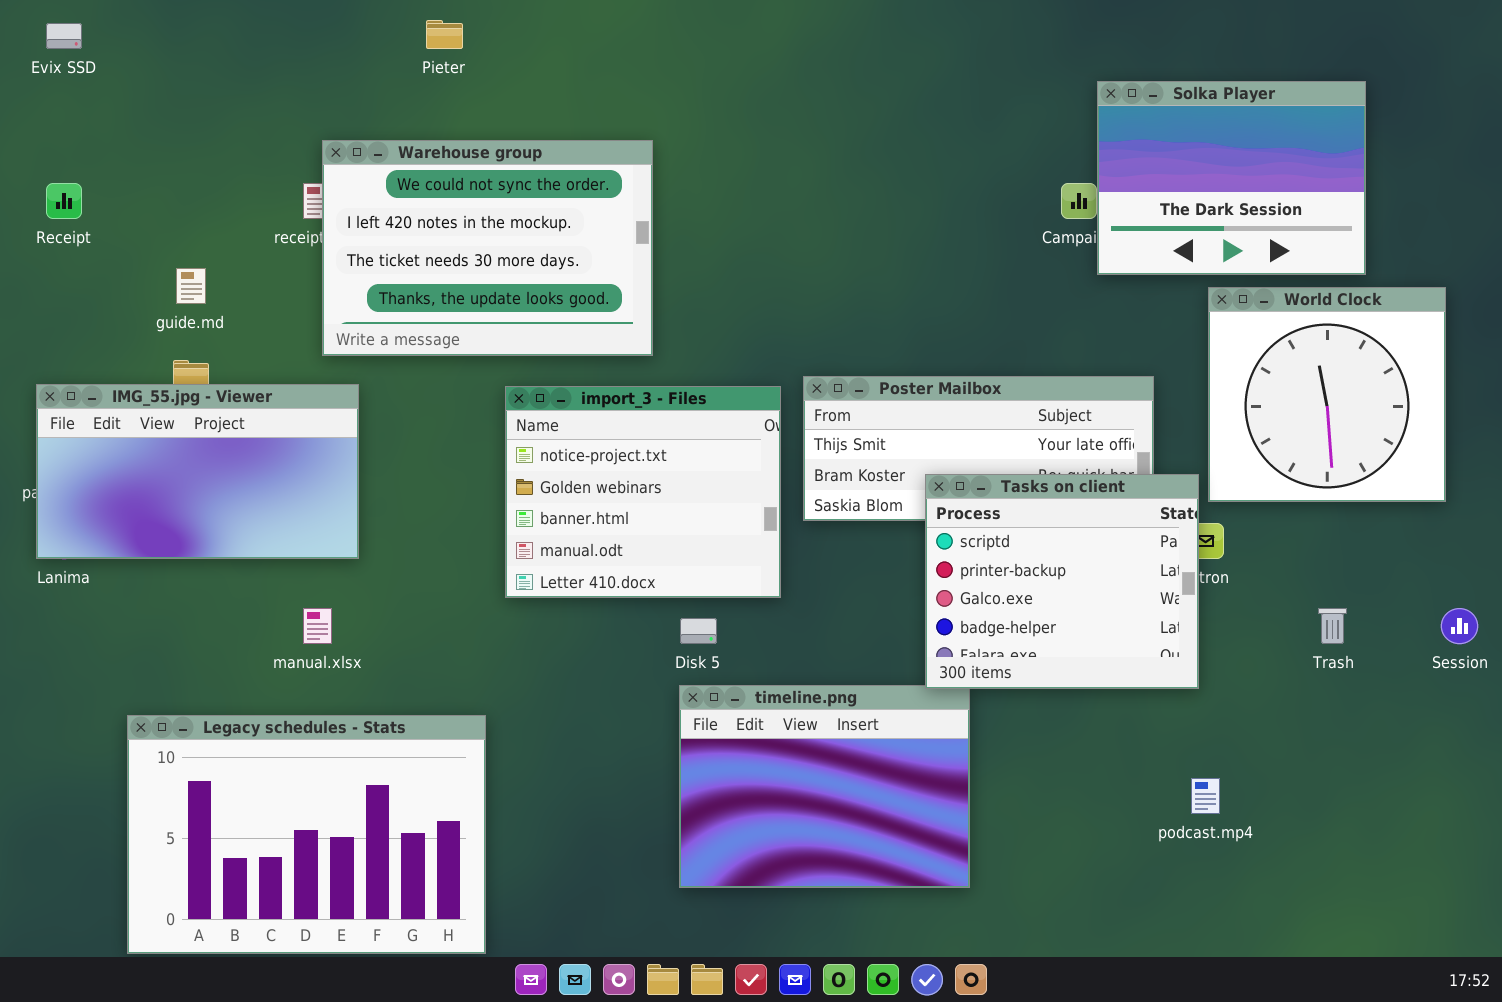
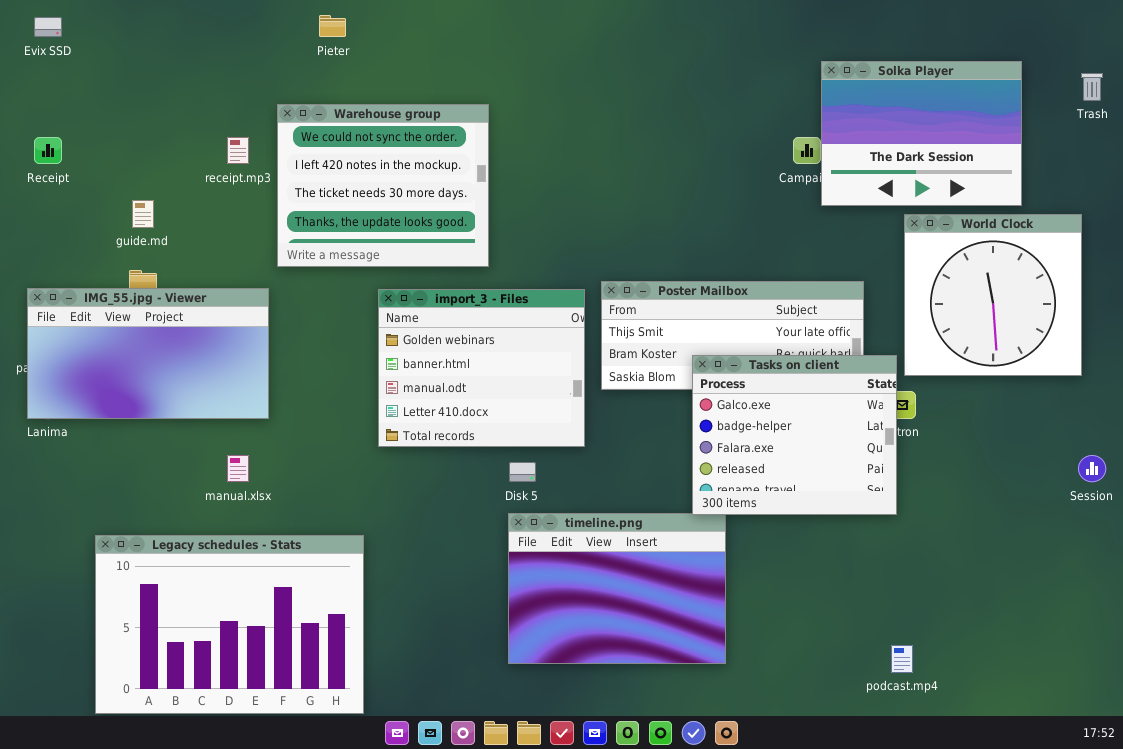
Warehouse group: [322,140,653,356] -> [277,104,489,267], resized
import_3 - Files: [505,386,781,598] -> [378,289,585,447], scrolled down 1 row
Tasks on client: [925,474,1199,689] -> [692,355,897,515], scrolled down 2 rows
Trash: [1318,608,1347,644] -> [1081,73,1103,101], moved
podcast.mp4: [1191,778,1220,814] -> [891,645,913,673], moved

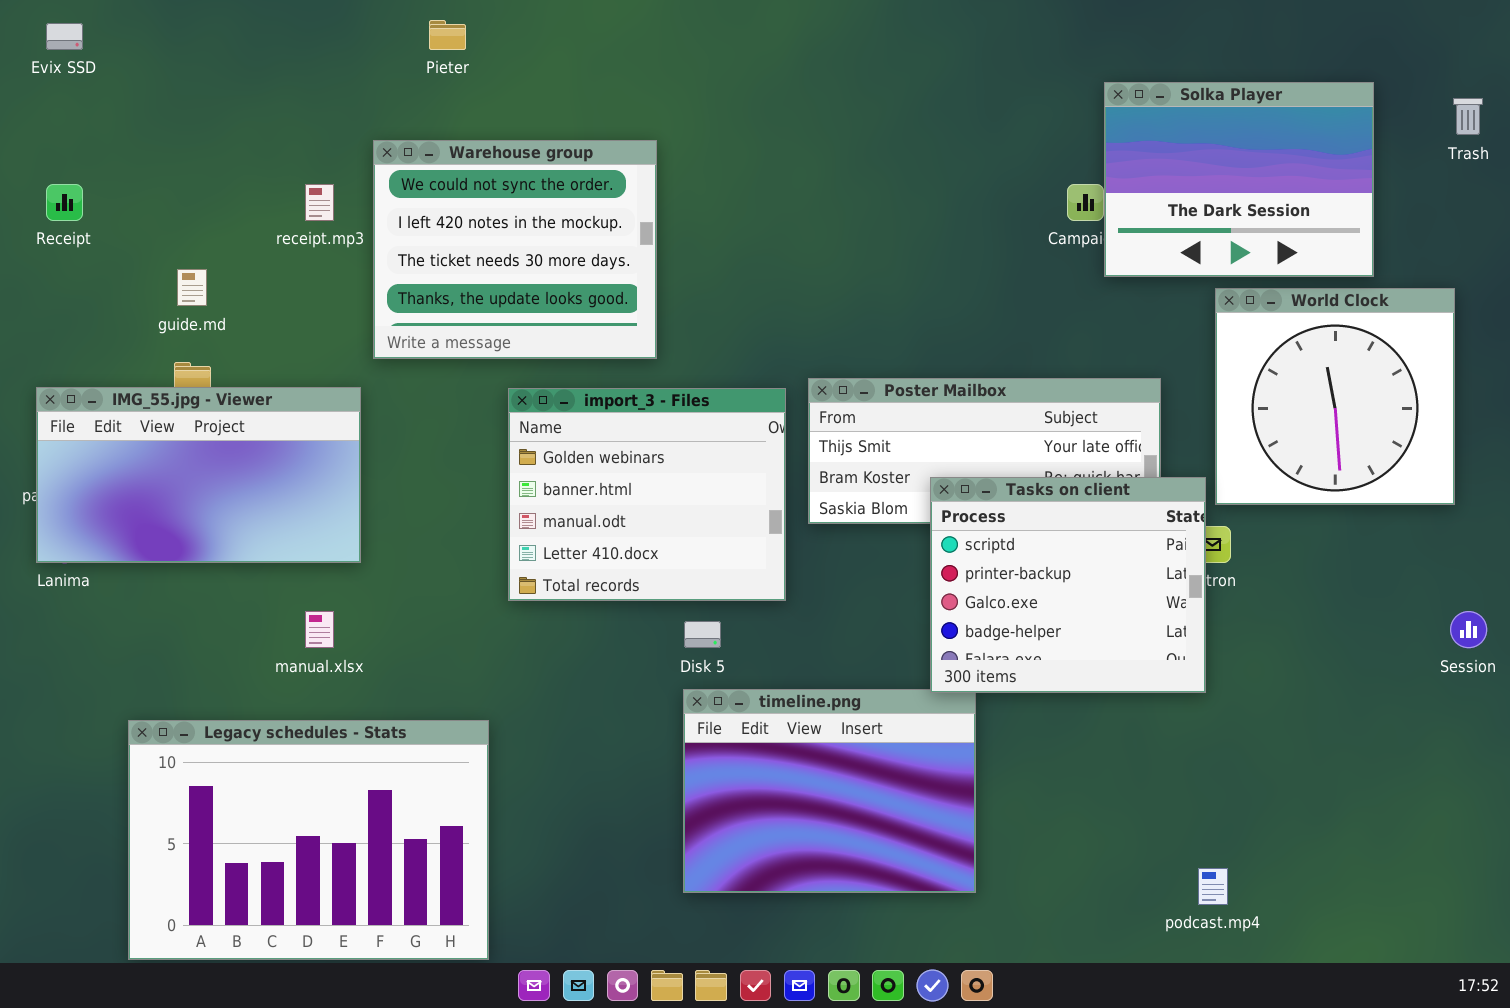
Tasks on client: [692,355,897,515] -> [930,477,1206,693], scrolled up 2 rows

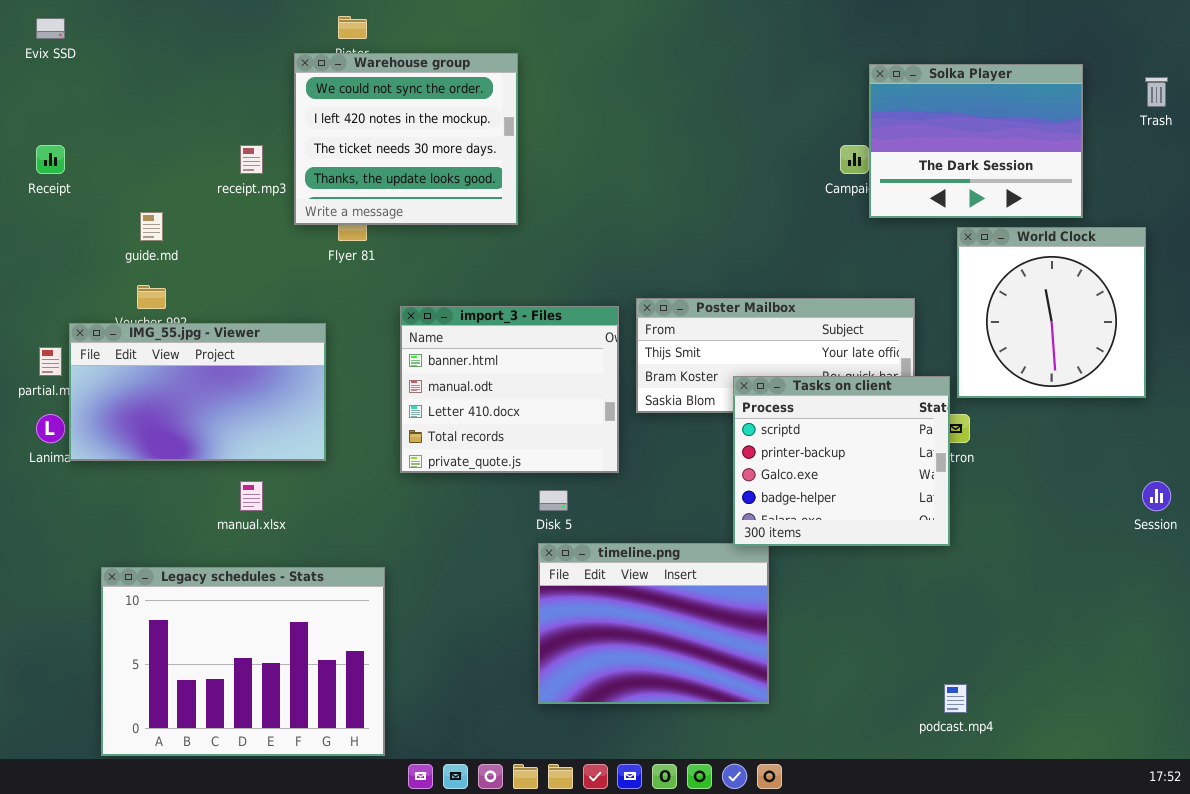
Warehouse group: [373,140,657,359] -> [294,53,518,225], moved
IMG_55.jpg - Viewer: [36,387,361,563] -> [69,323,326,461], moved
import_3 - Files: [508,388,786,601] -> [400,306,619,473], scrolled down 1 row

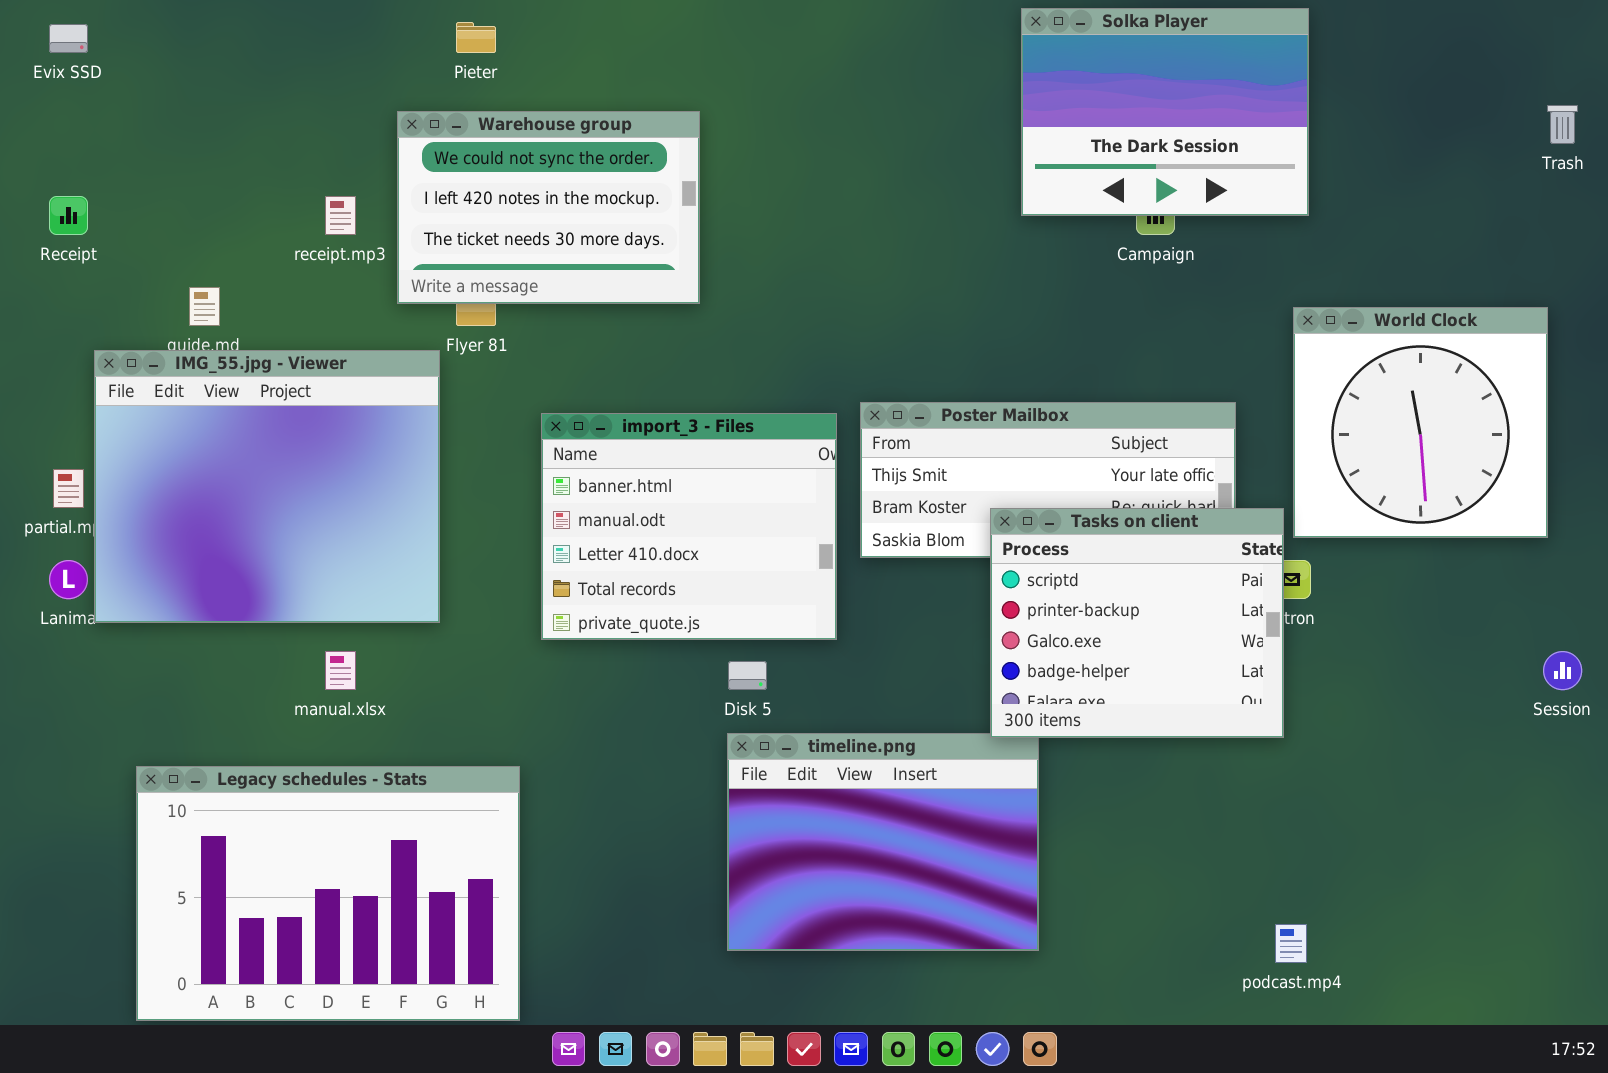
Warehouse group: [294,53,518,225] -> [397,111,700,304], resized
Solka Player: [869,64,1083,218] -> [1021,8,1309,216], moved
IMG_55.jpg - Viewer: [69,323,326,461] -> [94,350,440,623], resized

